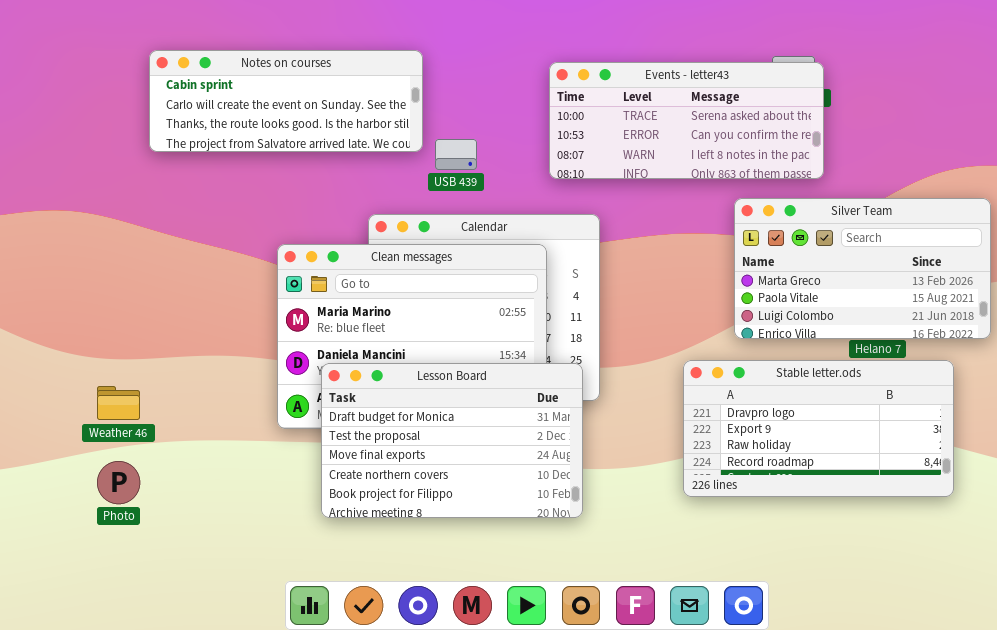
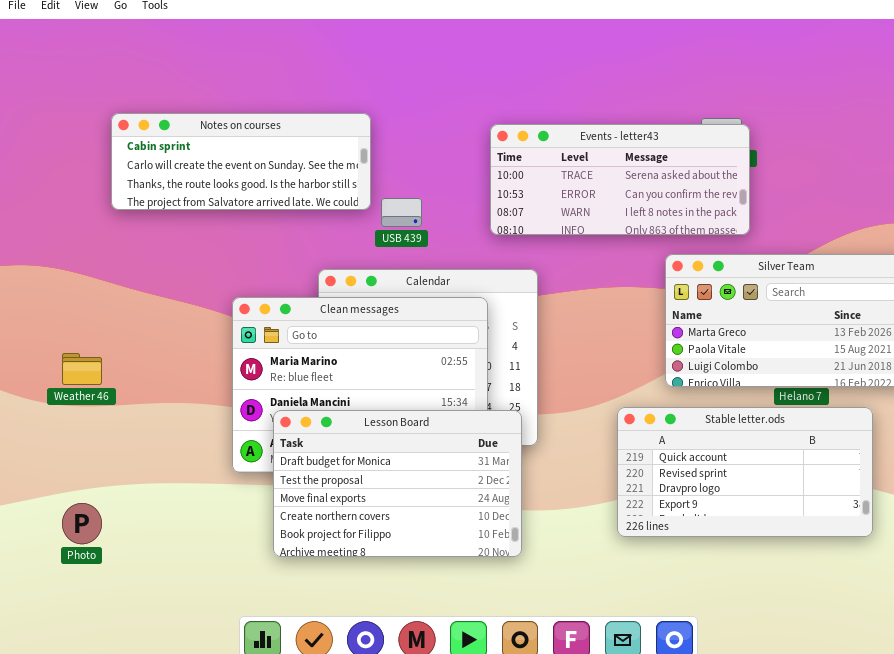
Stable letter.ods: [683,360,954,497] -> [617,407,873,537], scrolled up 2 rows
Weather 46: [97,386,140,420] -> [62,353,102,385], moved

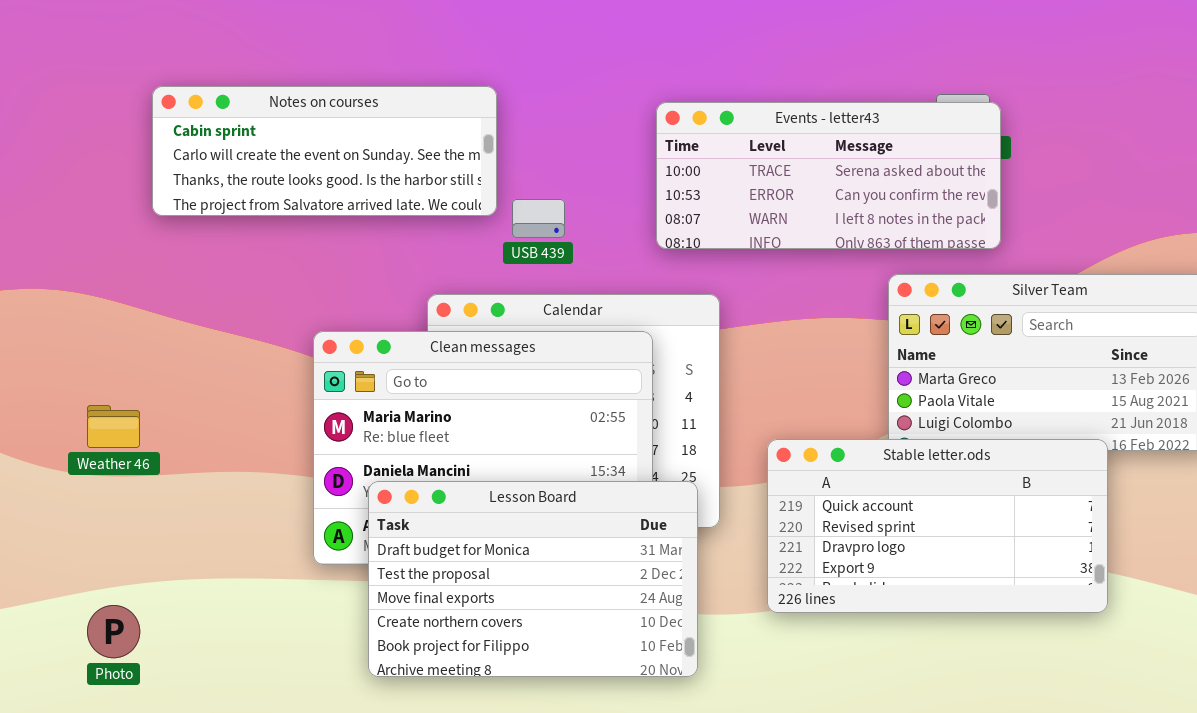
Stable letter.ods: [617,407,873,537] -> [767,439,1108,613], moved

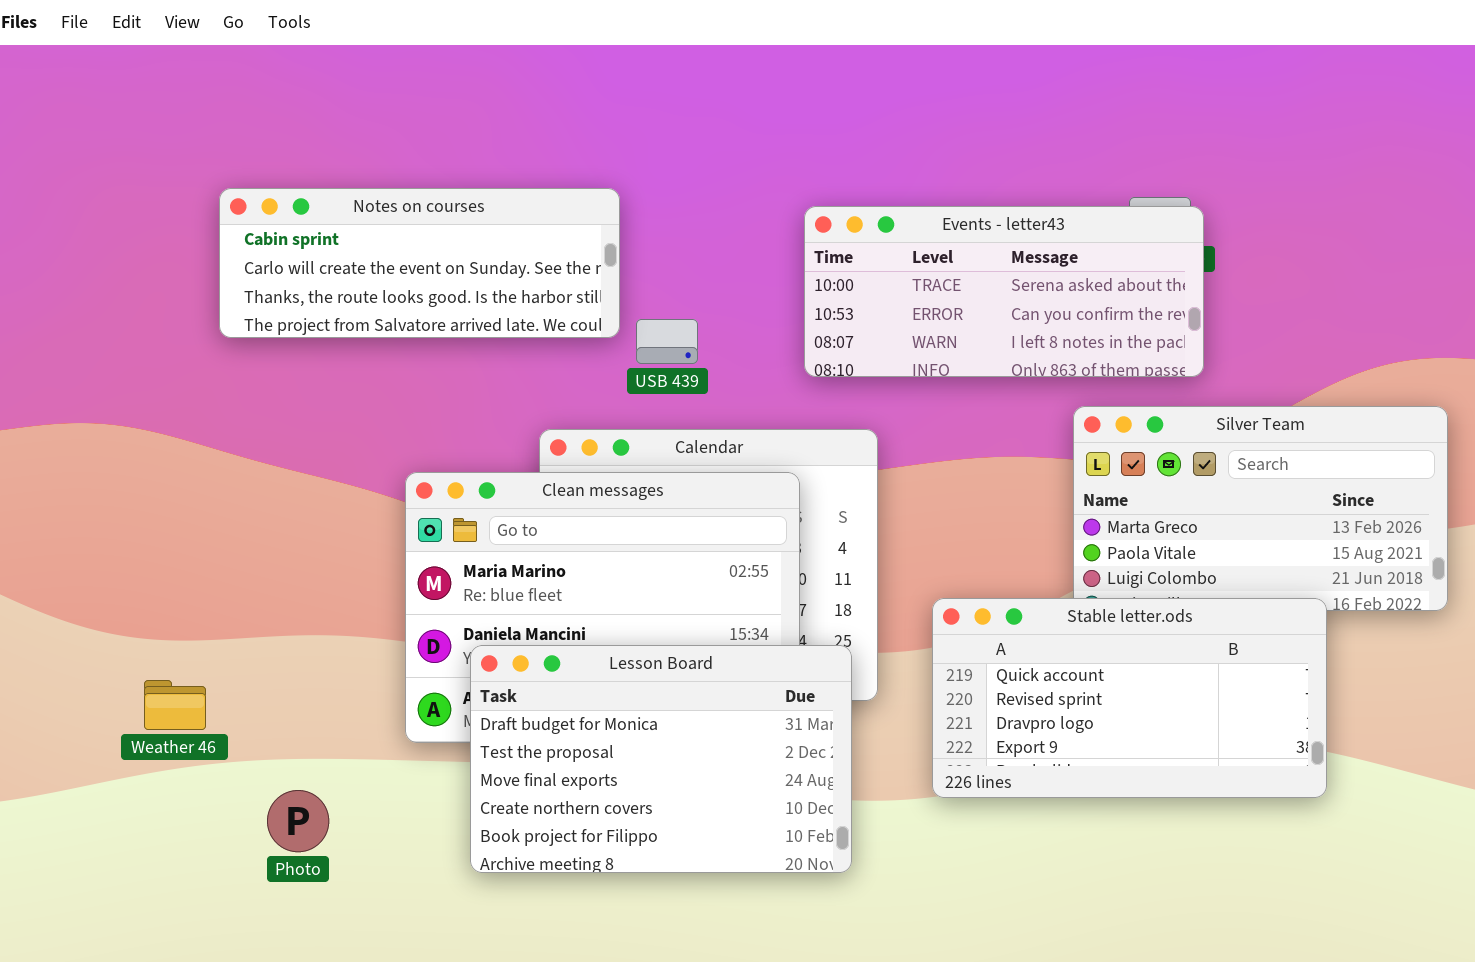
Weather 46: [87,405,140,448] -> [144,680,206,730], moved
Photo: [87,605,140,658] -> [267,790,329,852], moved

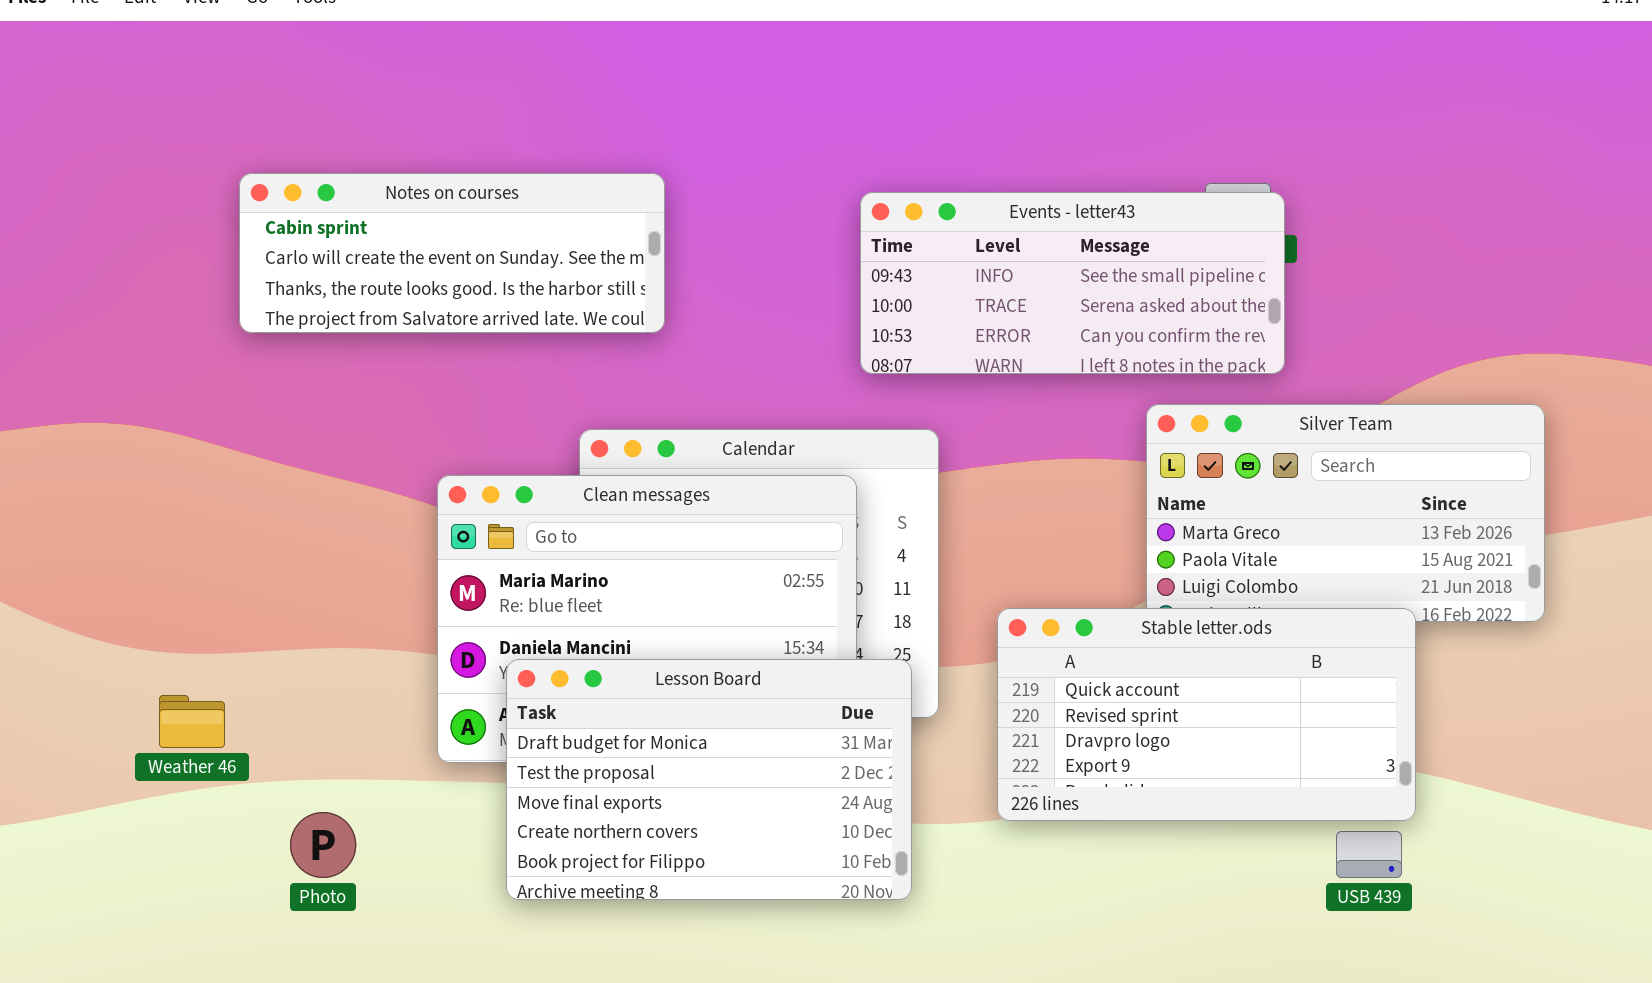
Events - letter43: [804,206,1204,377] -> [860,192,1285,374], scrolled up 1 row
USB 439: [636,319,698,364] -> [1336,831,1402,878], moved

